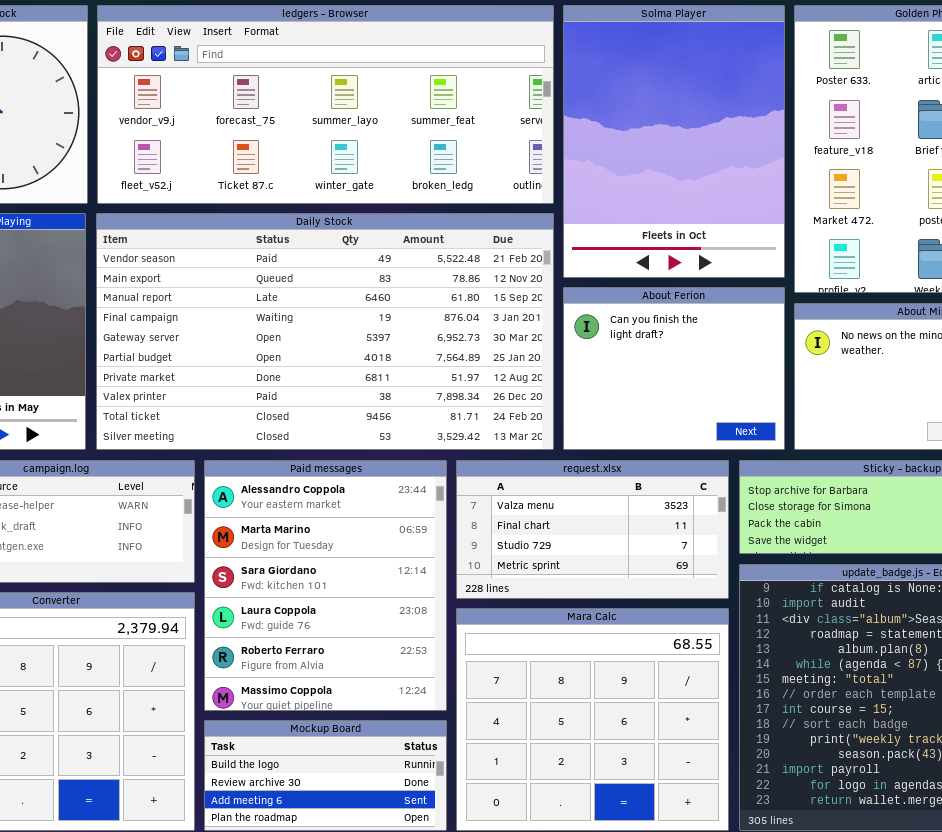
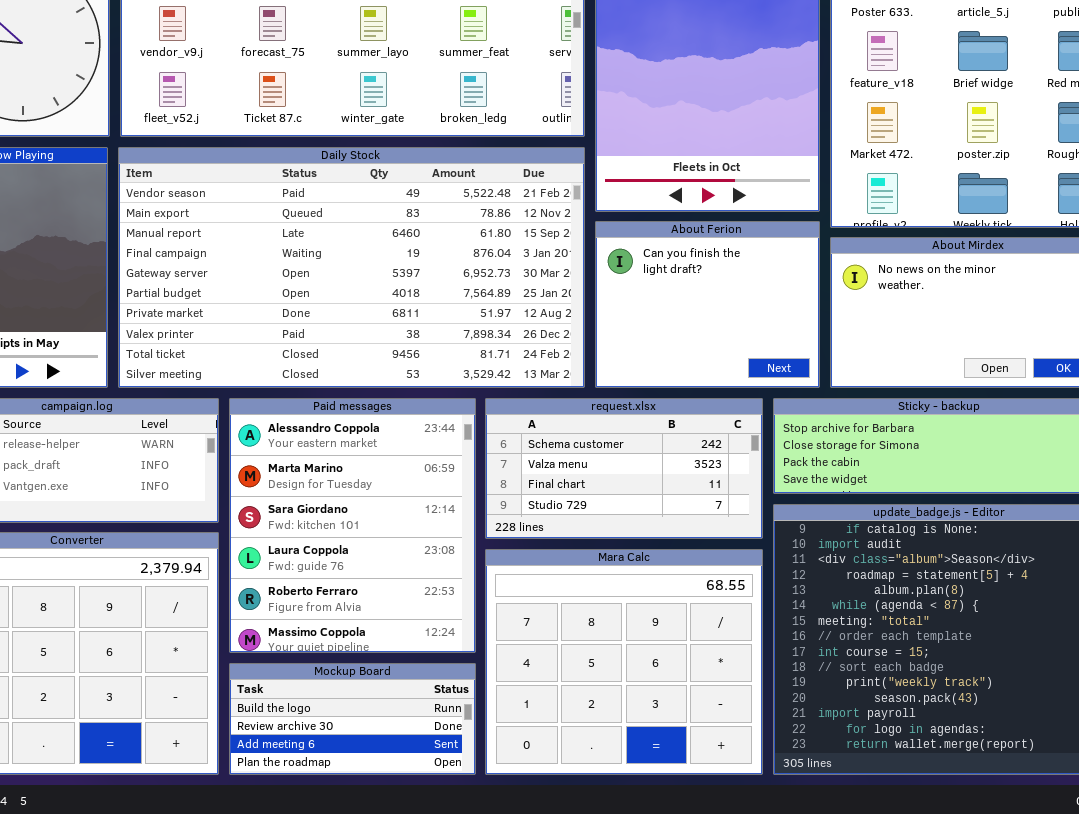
request.xlsx: [456,460,729,599] -> [485,398,763,539], scrolled up 1 row

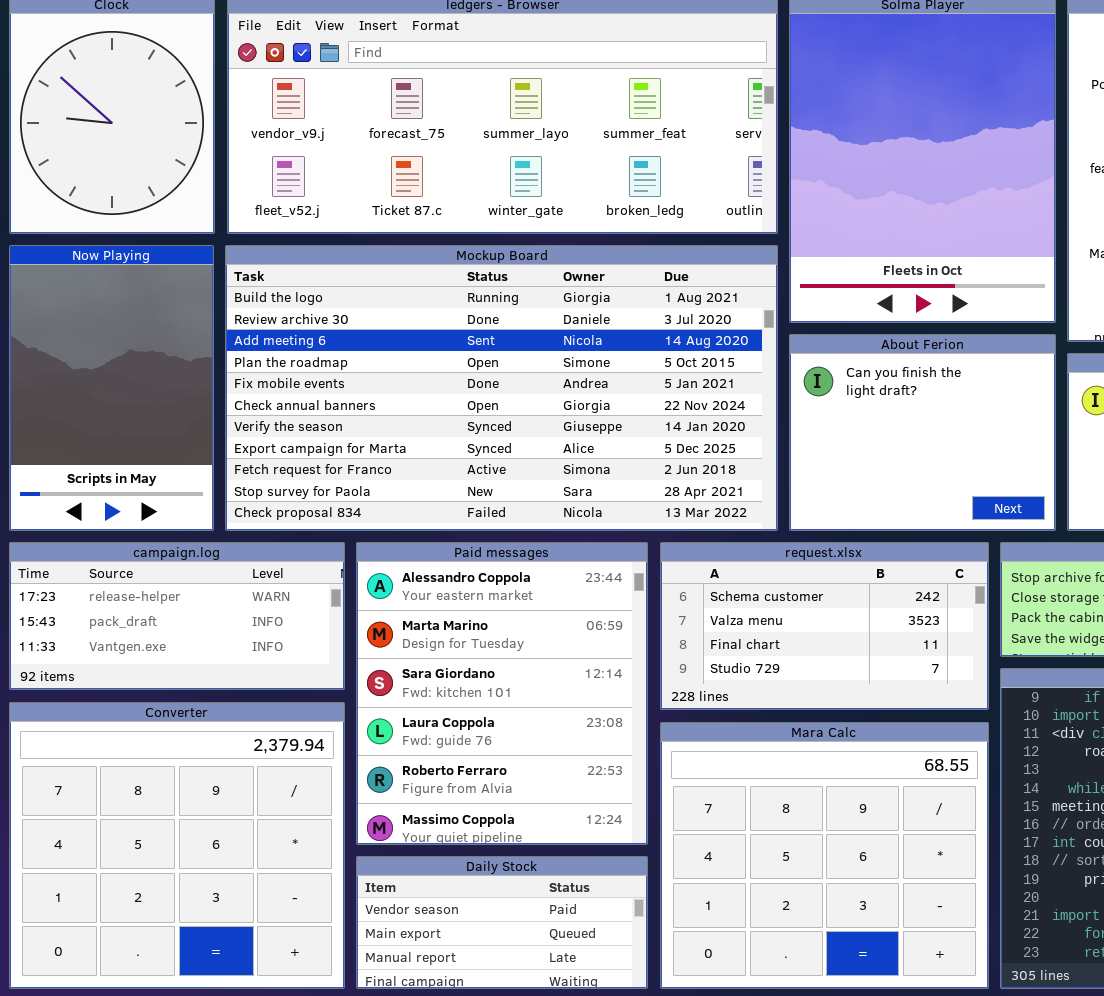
Daily Stock: [118,147,585,388] -> [356,856,648,989], moved, resized
Mockup Board: [229,663,476,775] -> [225,245,778,531], moved, resized

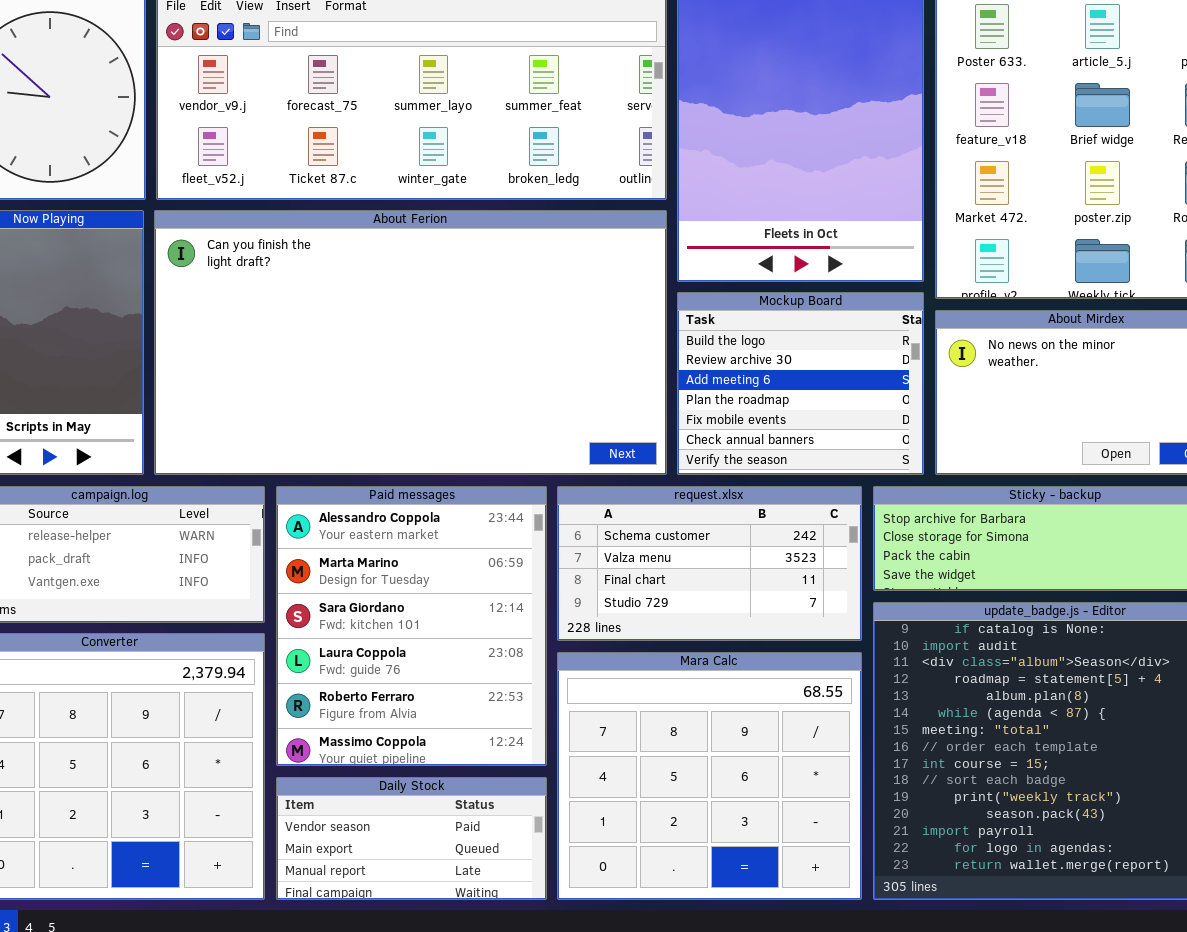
Mockup Board: [225,245,778,531] -> [677,292,924,475], moved, resized
About Ferion: [789,334,1056,531] -> [154,210,667,475], moved, resized

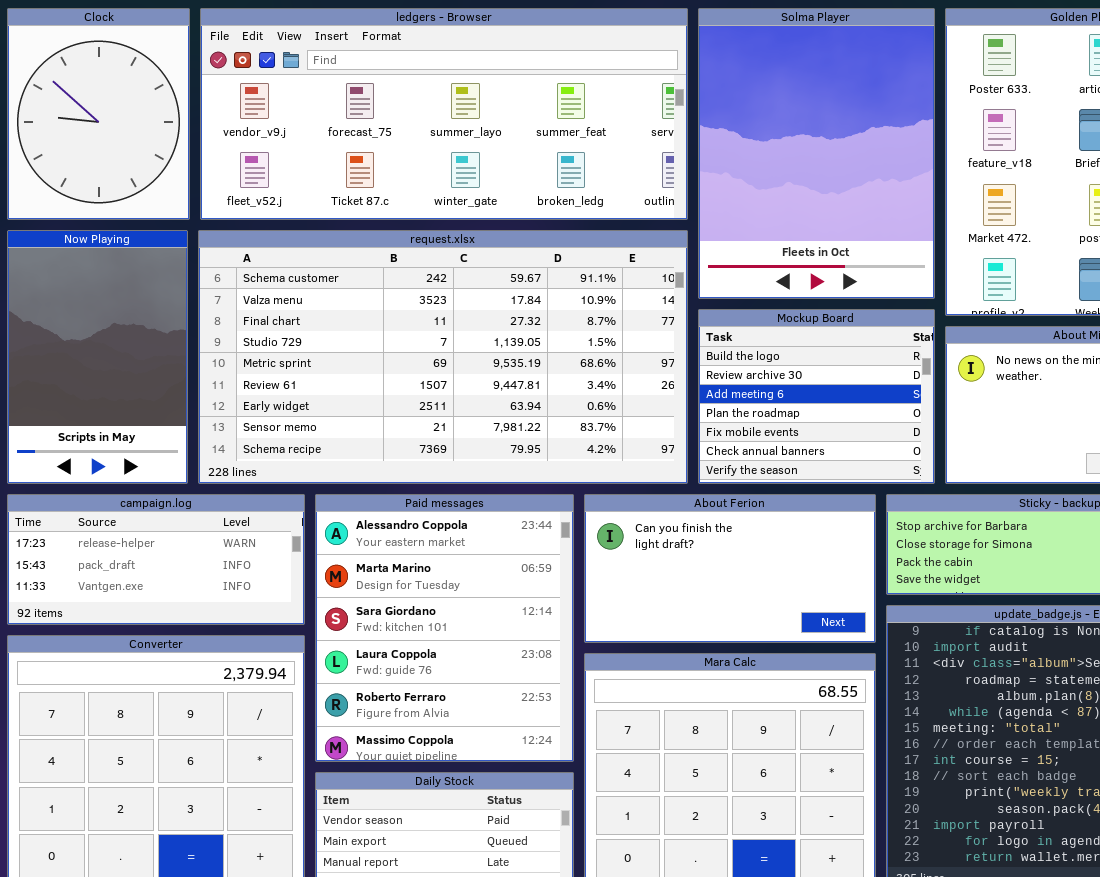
About Ferion: [154,210,667,475] -> [584,494,876,643], moved, resized
request.xlsx: [557,486,862,641] -> [198,230,688,484], moved, resized

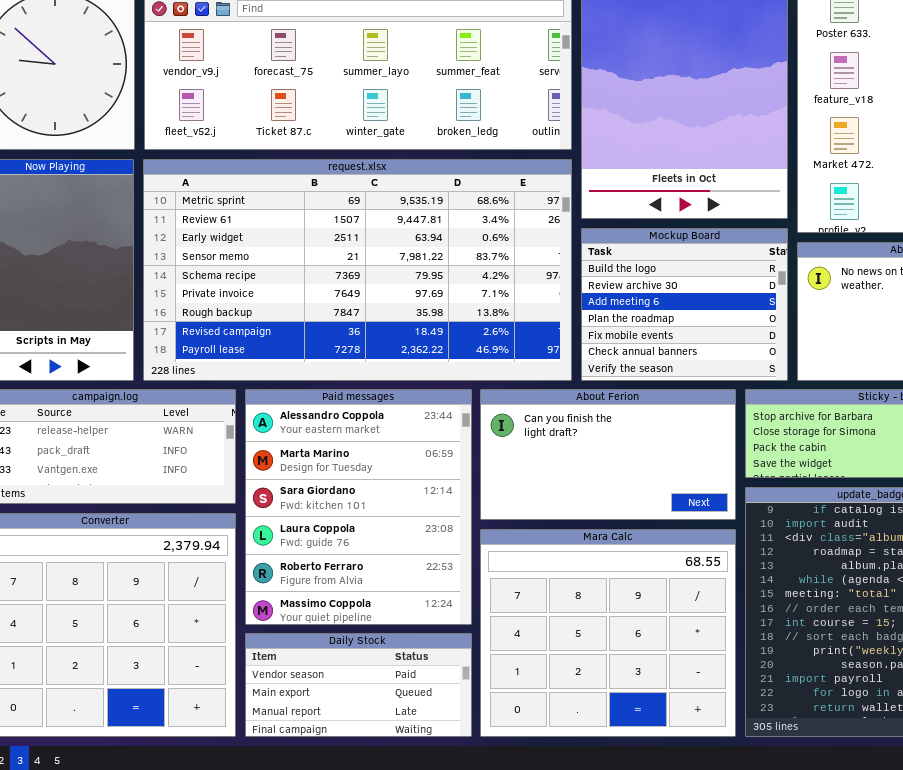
request.xlsx: [198,230,688,484] -> [143,159,572,381], scrolled down 4 rows

